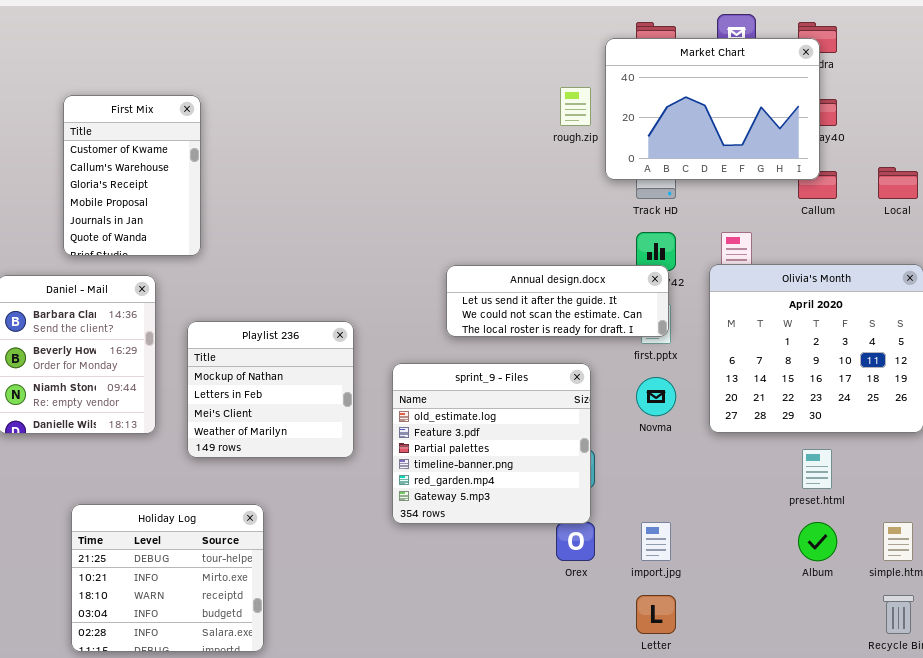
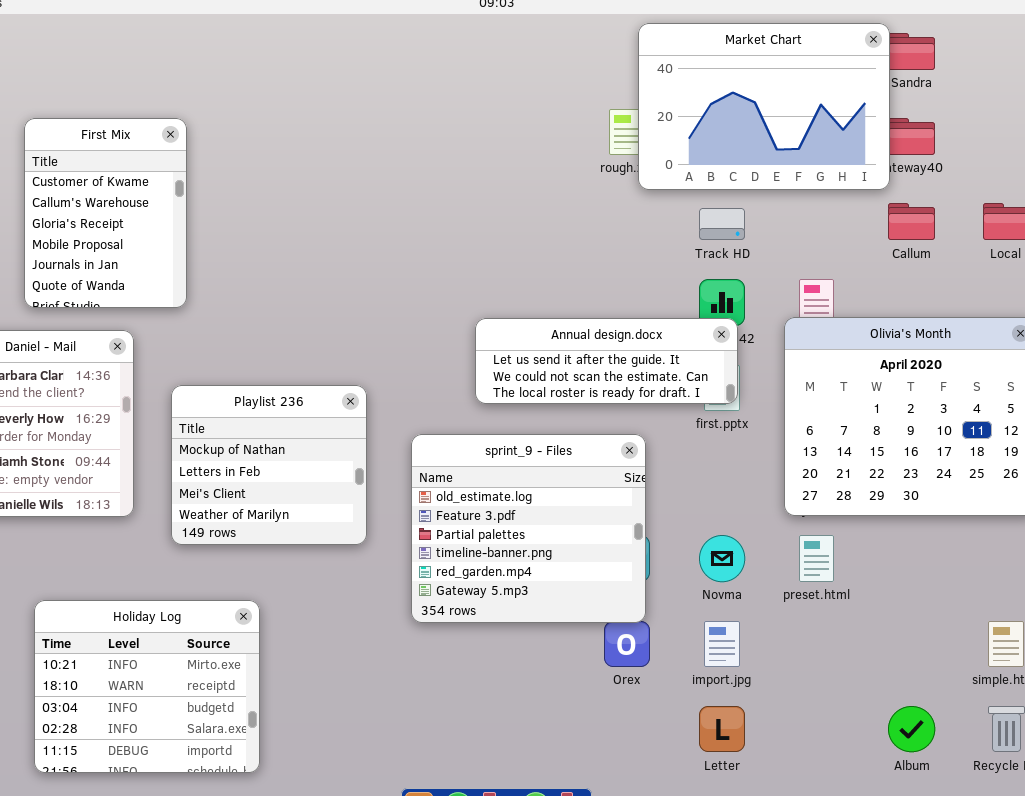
Market Chart: [605,38,820,180] -> [638,23,890,190], moved
Novma: [636,377,676,416] -> [699,535,745,582], moved
preset.html: [802,449,832,489] -> [799,535,834,582], moved
Holiday Log: [71,504,264,652] -> [34,600,260,773], scrolled down 1 row
Album: [798,522,837,561] -> [888,706,935,752], moved

